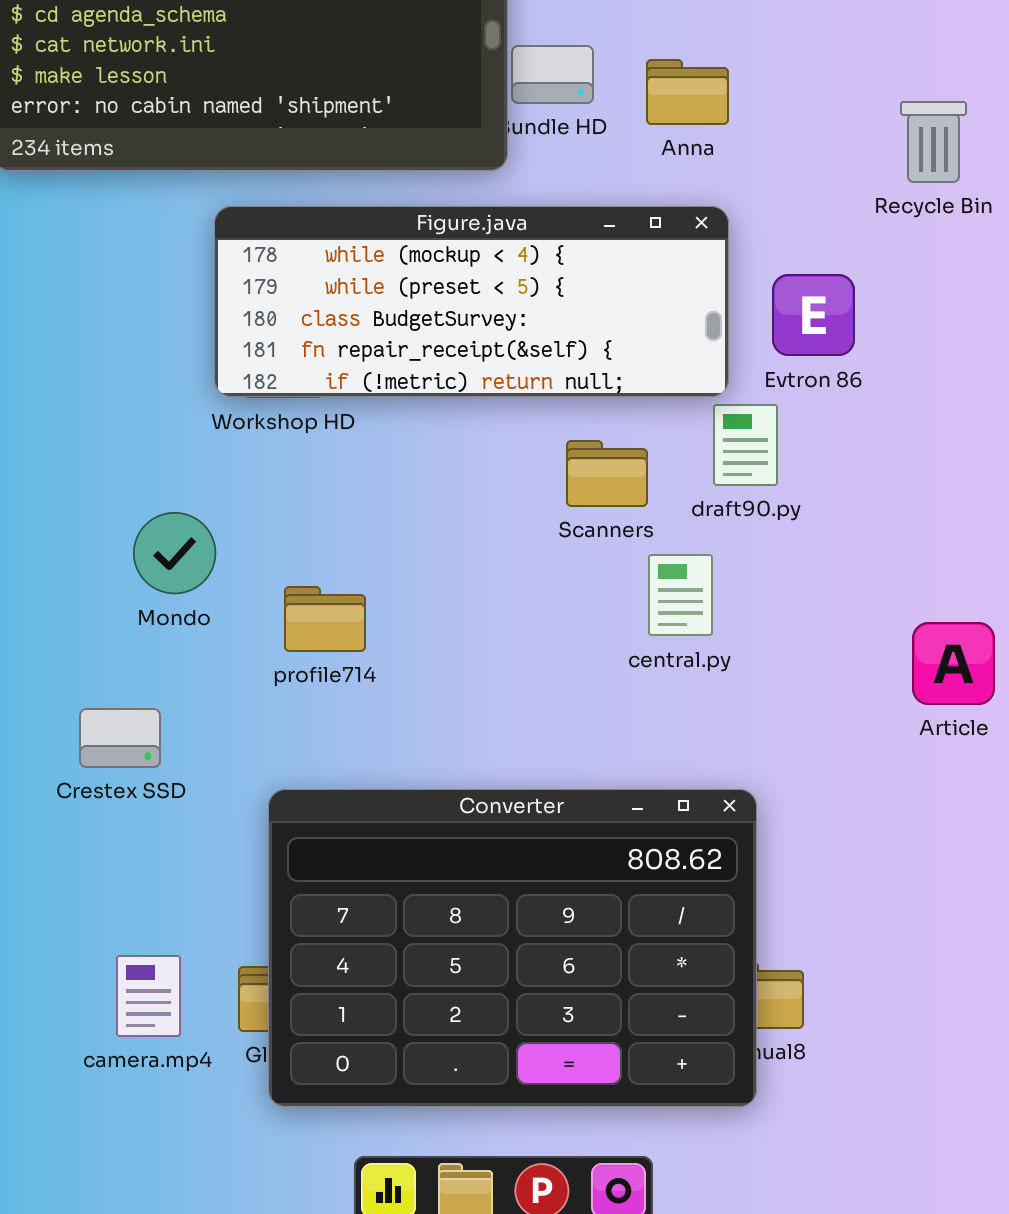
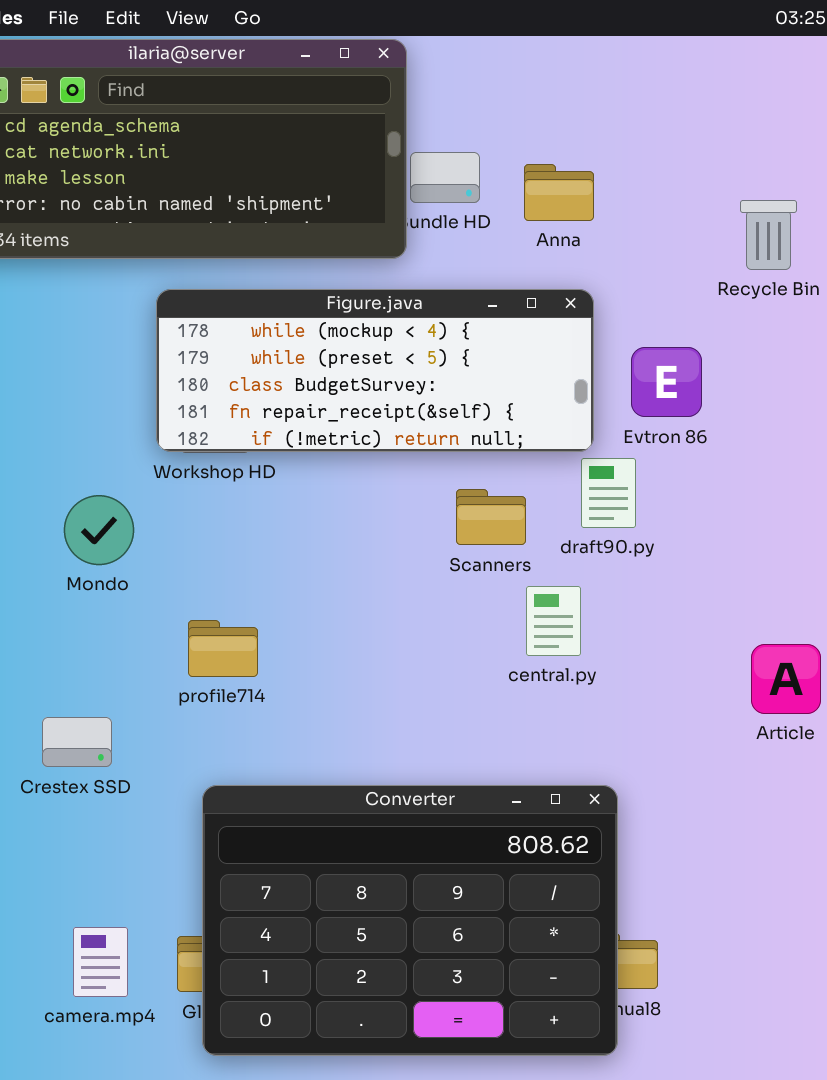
Mondo: [133,512,216,594] -> [64,495,134,565], moved
profile714: [284,586,366,652] -> [188,620,258,677], moved

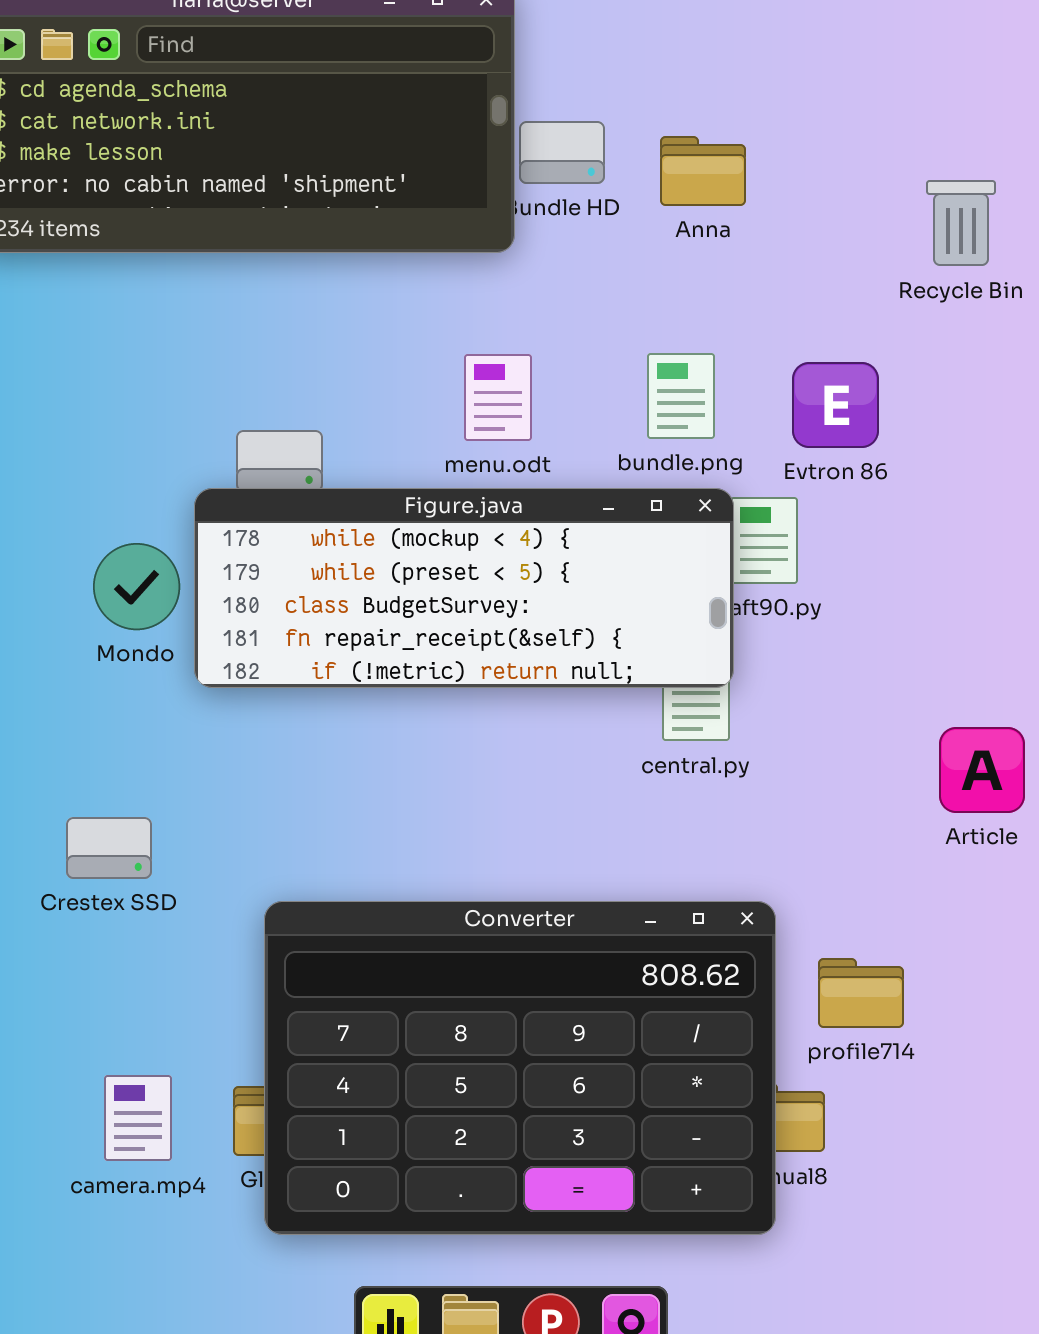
Figure.java: [156,289,594,452] -> [194,488,734,688], moved
profile714: [188,620,258,677] -> [818,958,904,1028], moved

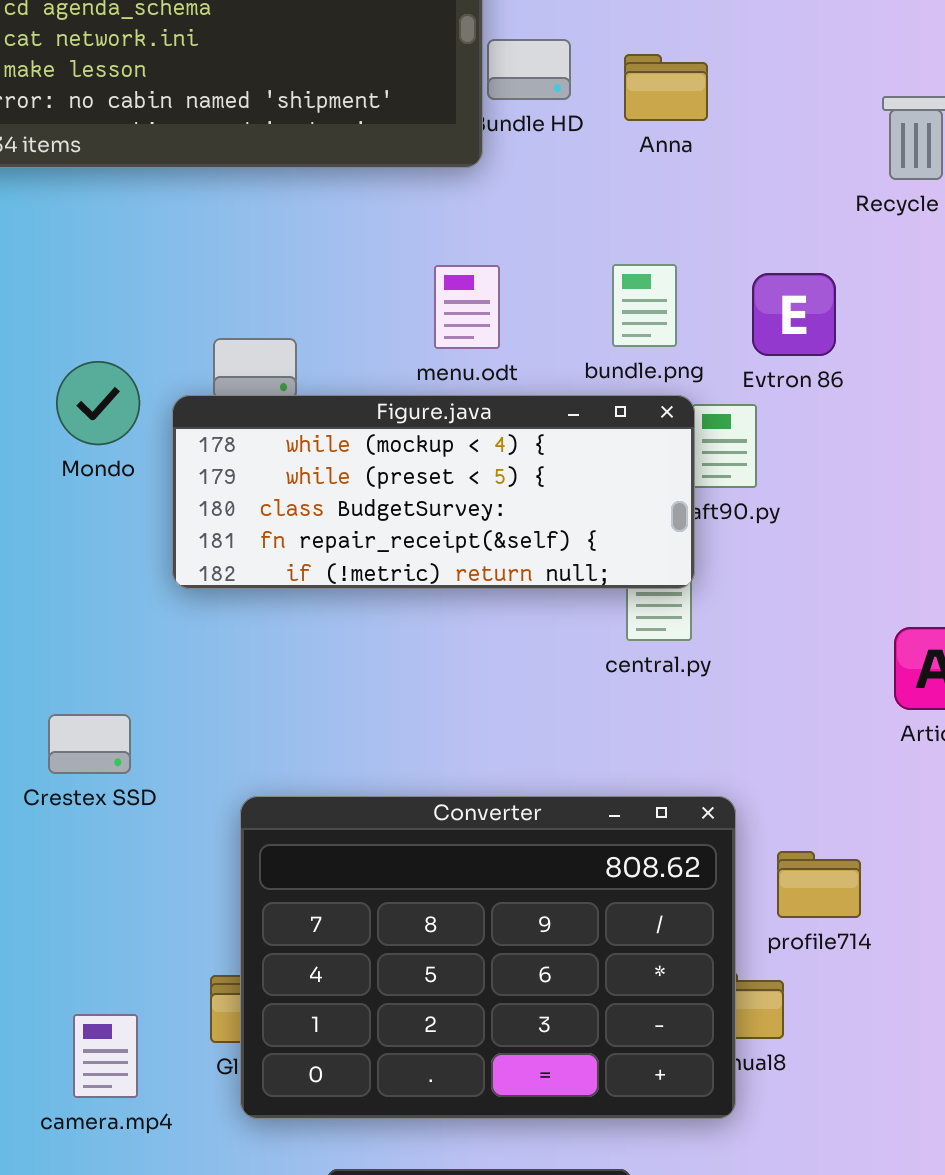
Mondo: [93,543,180,630] -> [56,361,140,445], moved
camera.mp4: [104,1075,172,1161] -> [73,1014,138,1098], moved

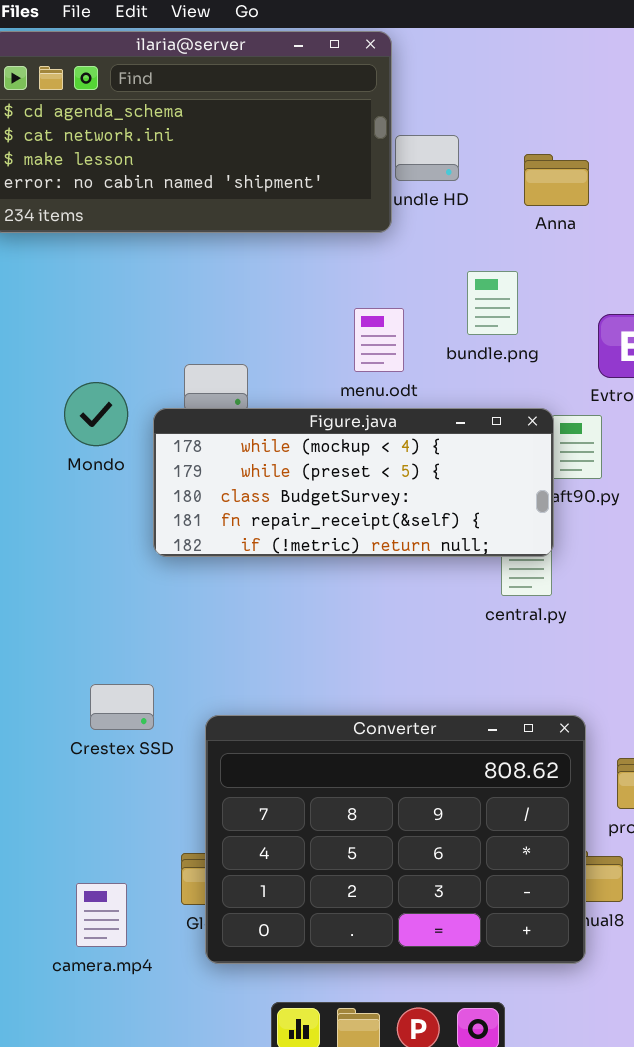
Anna: [624,54,708,121] -> [524,154,589,206], moved
bundle.png: [612,264,677,347] -> [467,271,518,335], moved
Crestex SSD: [48,714,131,774] -> [90,684,154,730], moved

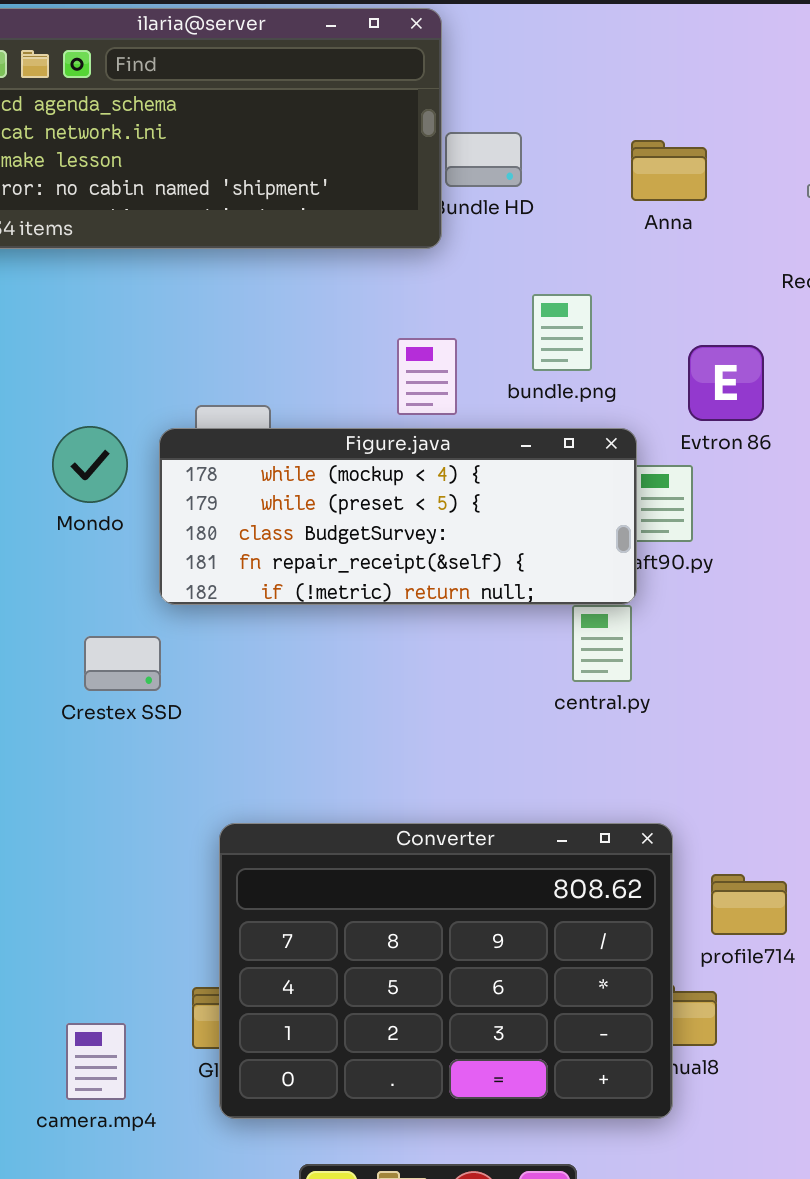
Anna: [524,154,589,206] -> [631,140,707,201], moved
Figure.java: [153,408,554,557] -> [159,428,637,605], moved
Crestex SSD: [90,684,154,730] -> [84,636,161,691], moved

